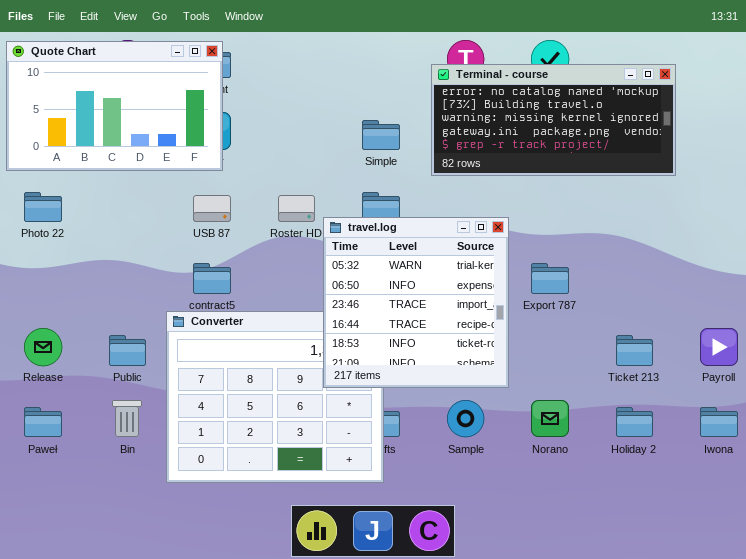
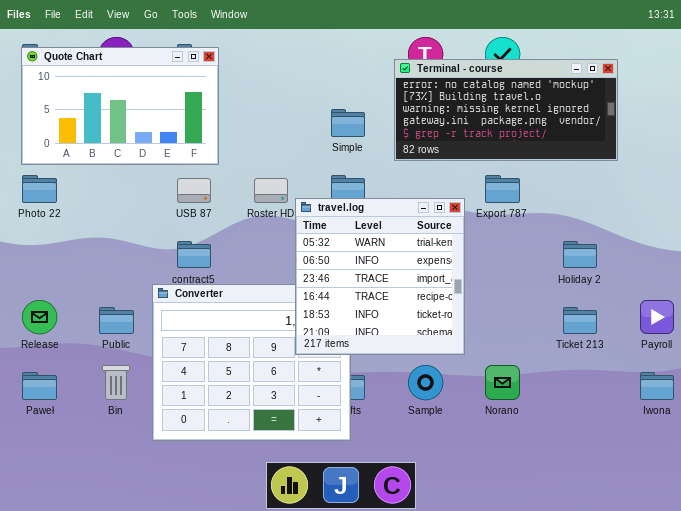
Quote Chart: [6,41,223,171] -> [21,47,219,165], moved
Export 787: [531,263,569,294] -> [485,175,520,203], moved
Holiday 2: [616,407,653,437] -> [563,241,597,268], moved

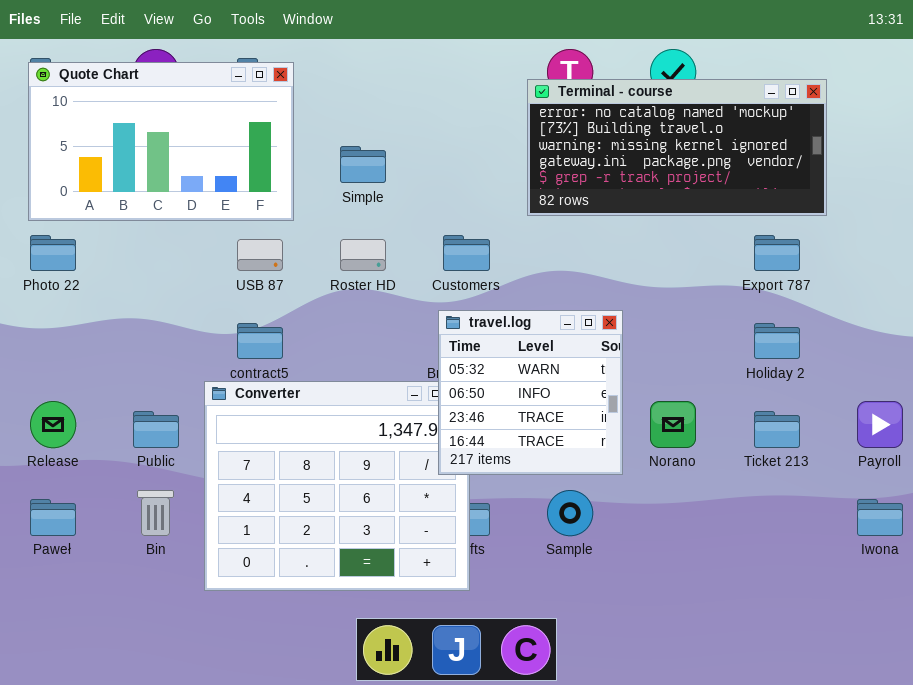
Simple: [331,109,365,137] -> [340,146,386,183], moved
Export 787: [485,175,520,203] -> [754,235,800,271], moved
travel.log: [295,198,465,355] -> [438,310,623,475], resized
Norano: [485,365,520,400] -> [650,401,696,448], moved

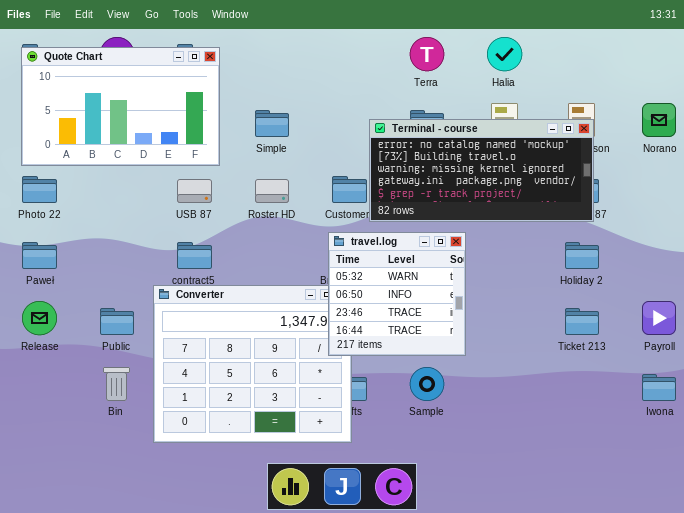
Terminal - course: [527,79,827,216] -> [369,119,594,222], moved
Norano: [650,401,696,448] -> [642,103,676,137], moved
Paweł: [30,499,76,536] -> [22,242,57,269], moved

